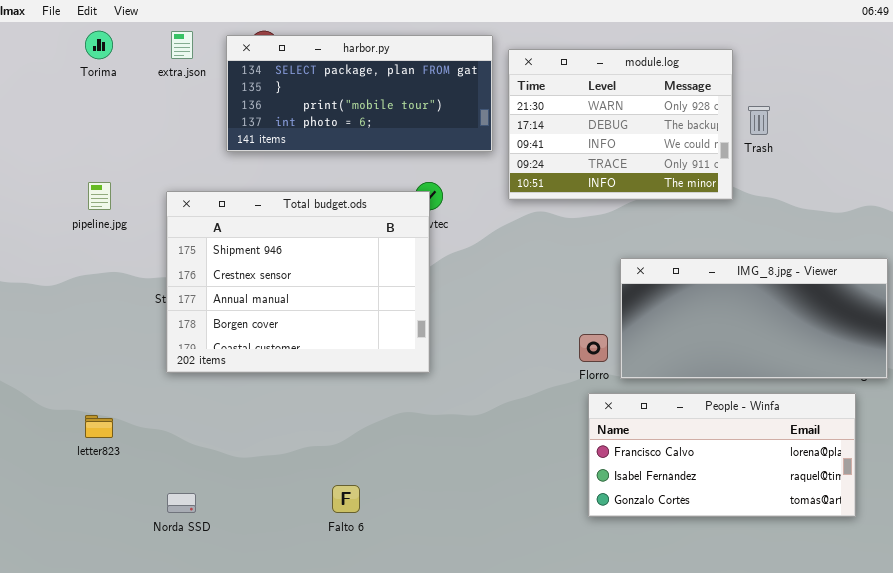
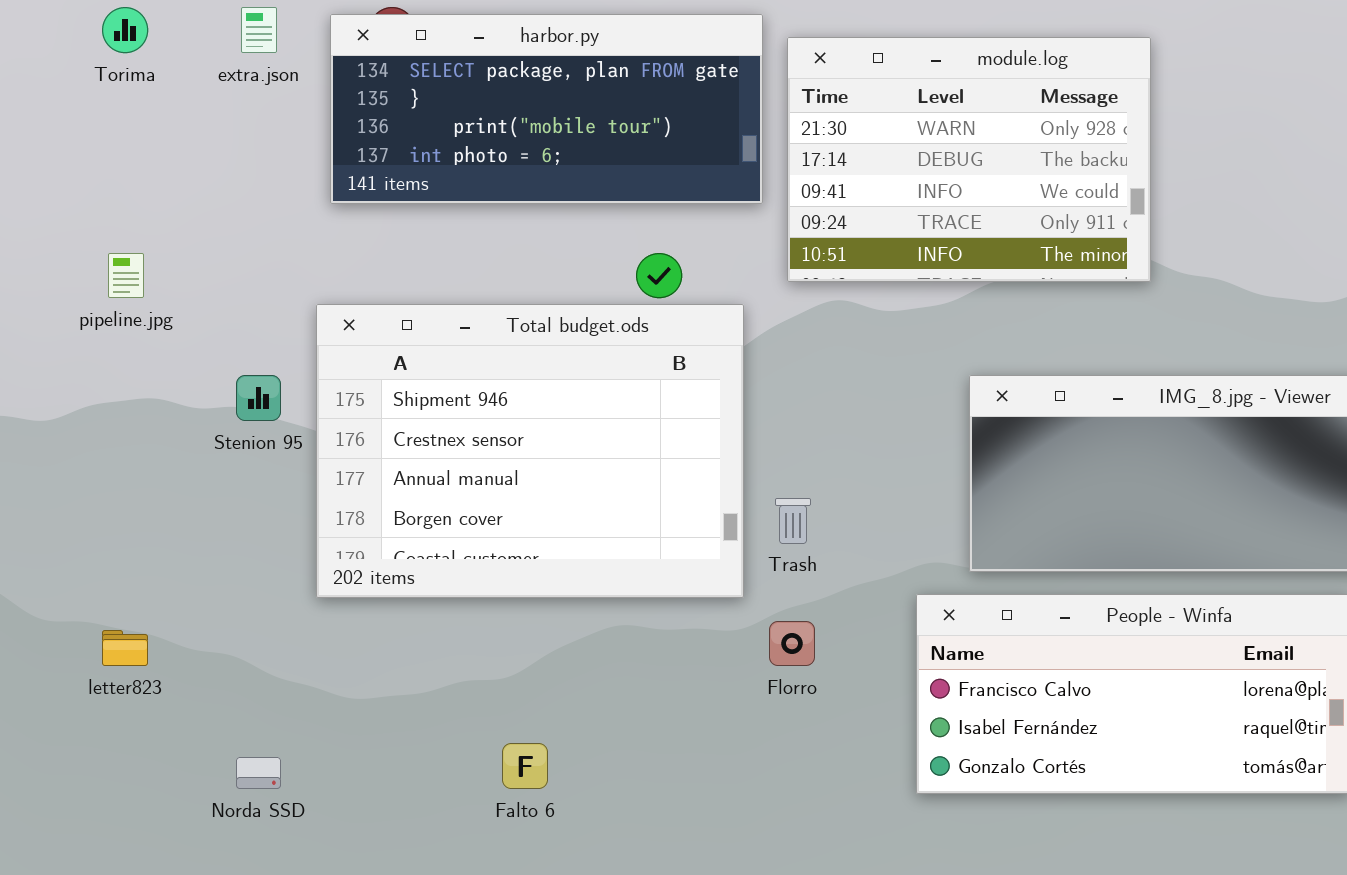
Trash: [748,106,770,135] -> [775,498,811,544], moved
Total budget.ods: [166,191,430,373] -> [316,304,744,598], moved
Florro: [579,334,608,362] -> [769,621,815,666], moved

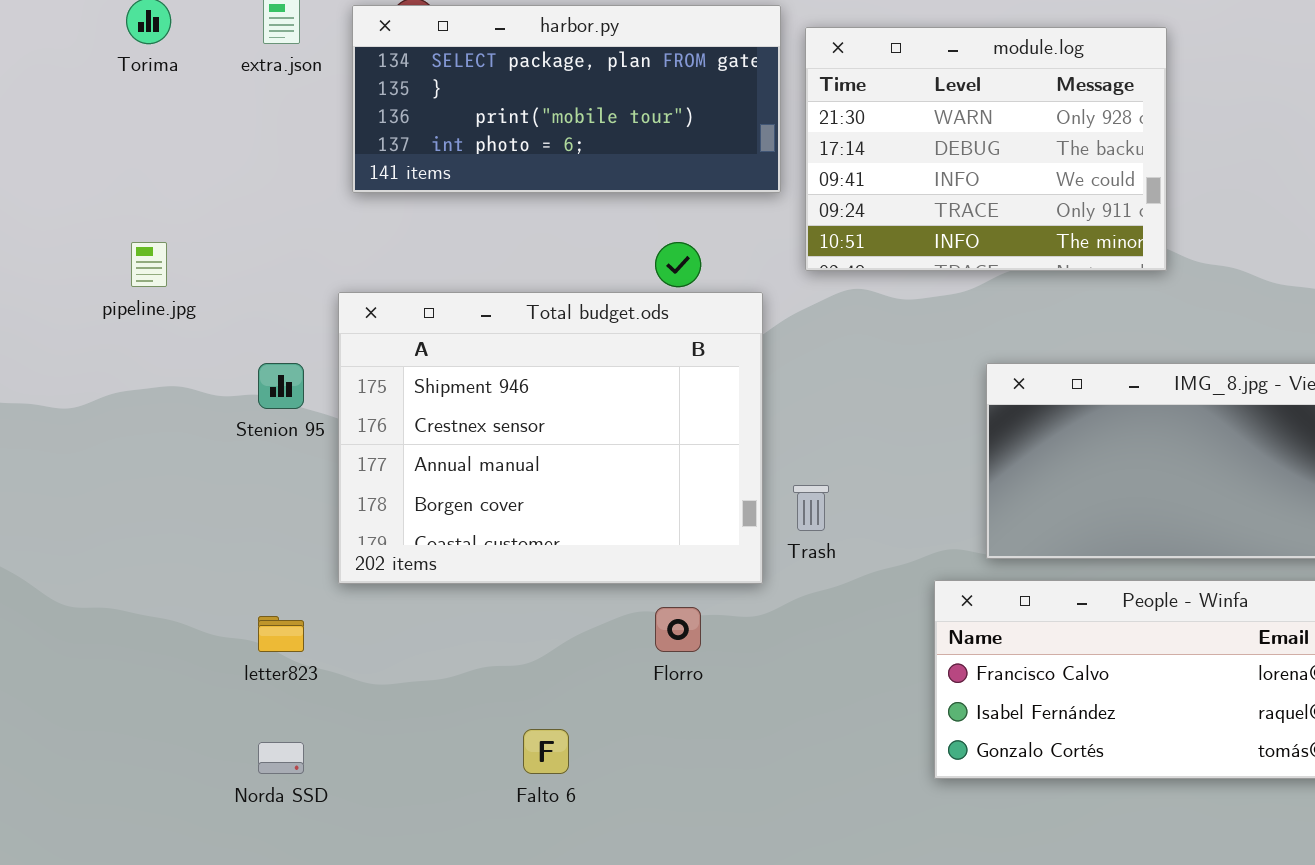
Florro: [769,621,815,666] -> [655,607,701,652], moved
letter823: [102,630,148,666] -> [258,616,304,652], moved

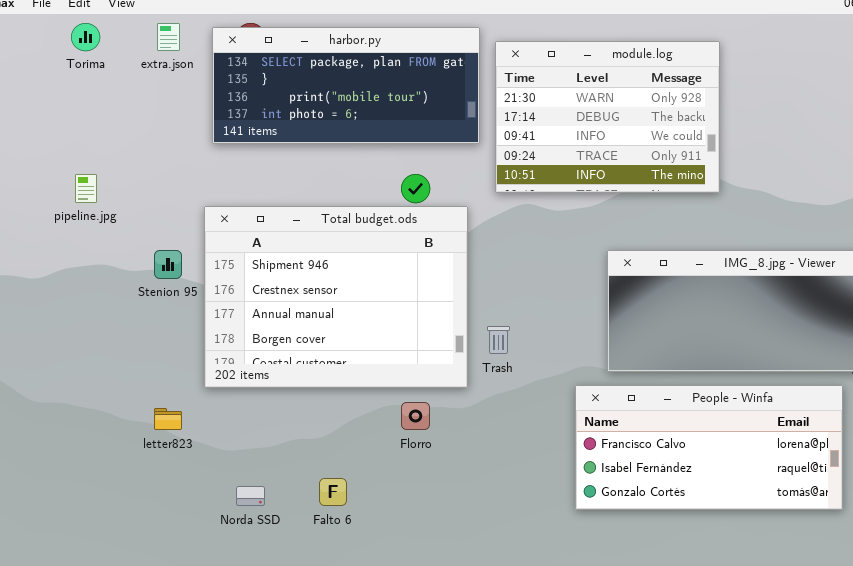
Norda SSD: [258,742,304,774] -> [236,486,265,506], moved

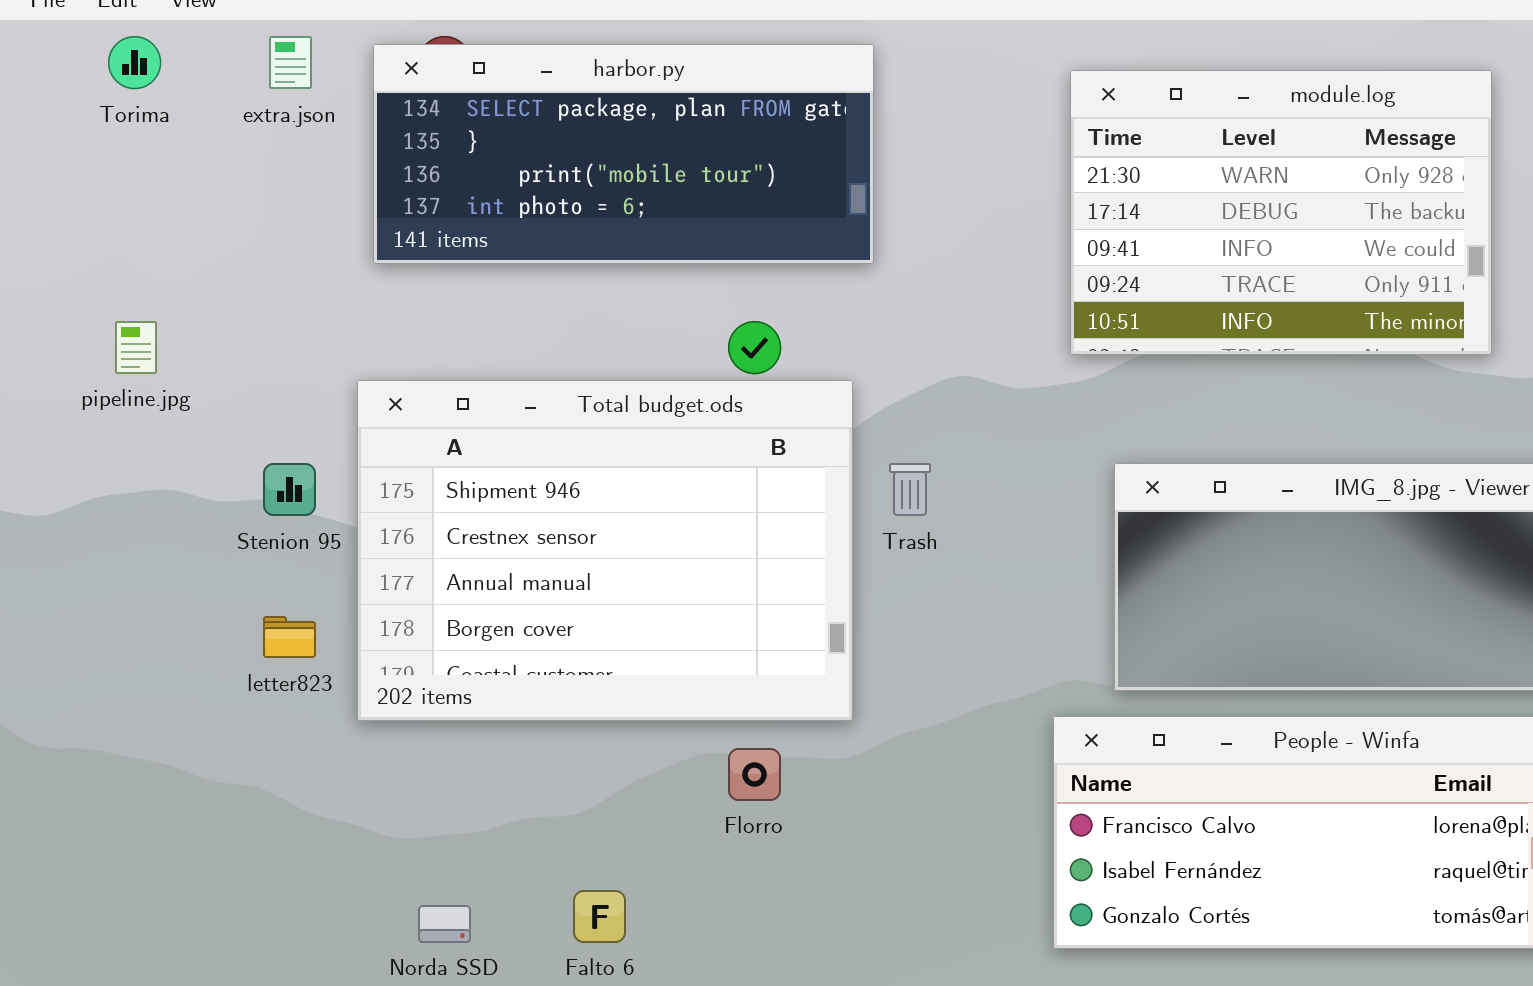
module.log: [495,41,720,193] -> [1070,70,1492,355], moved
Trash: [487,326,510,354] -> [889,463,931,516], moved
letter823: [154,408,182,430] -> [263,616,316,658], moved

